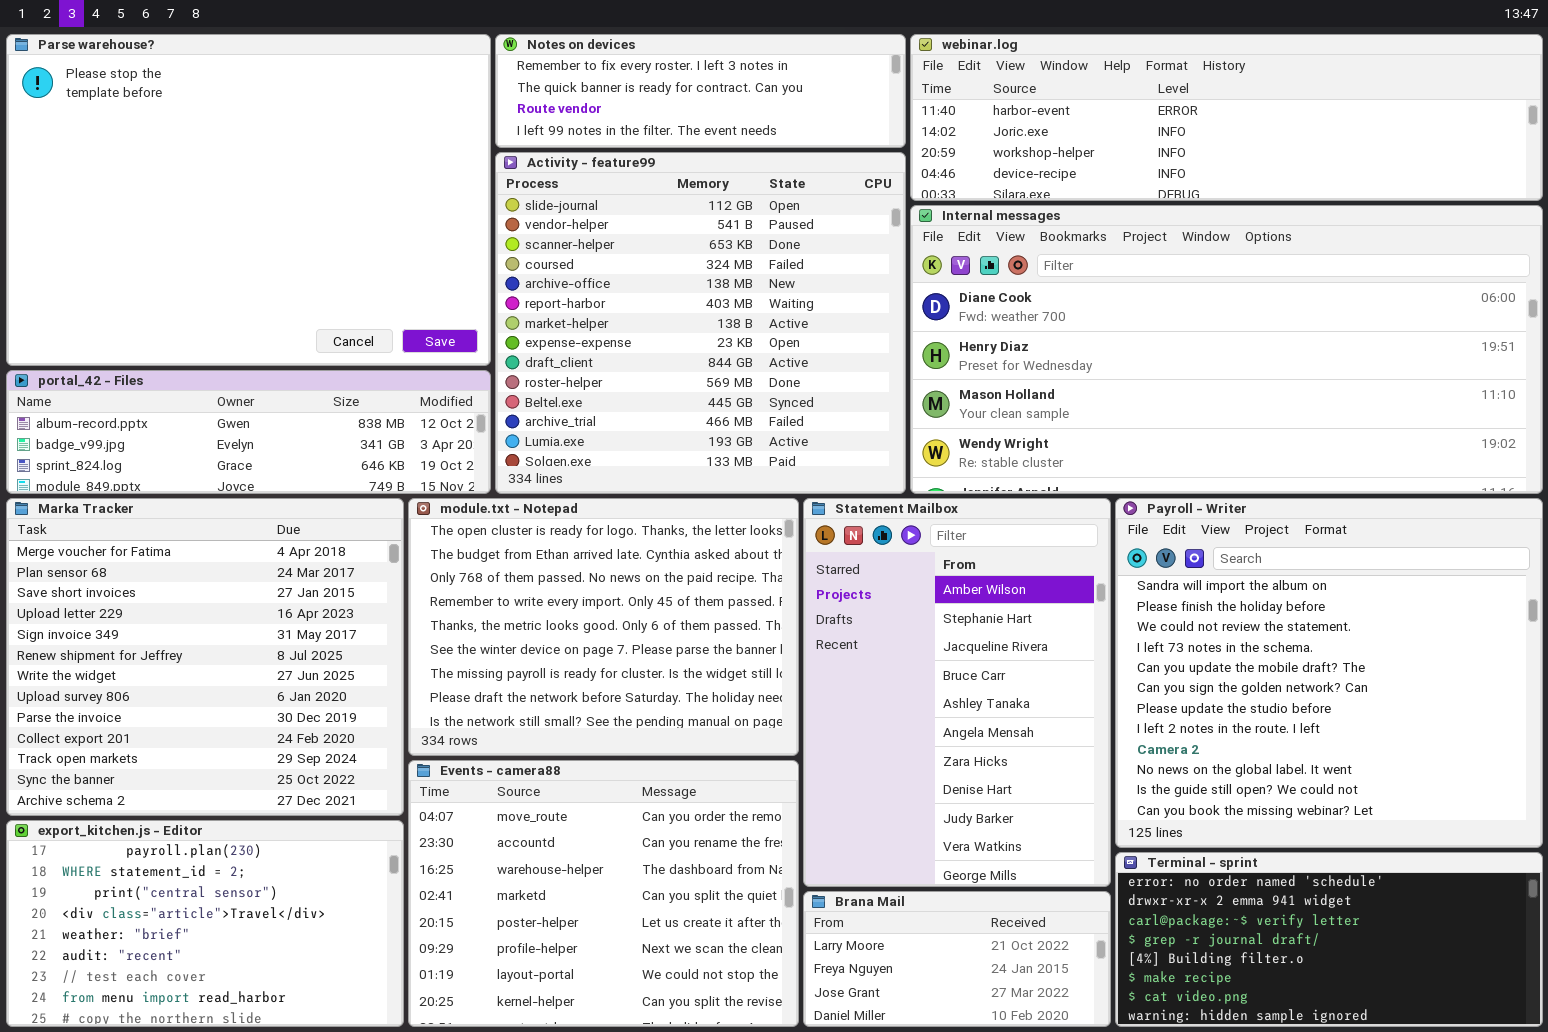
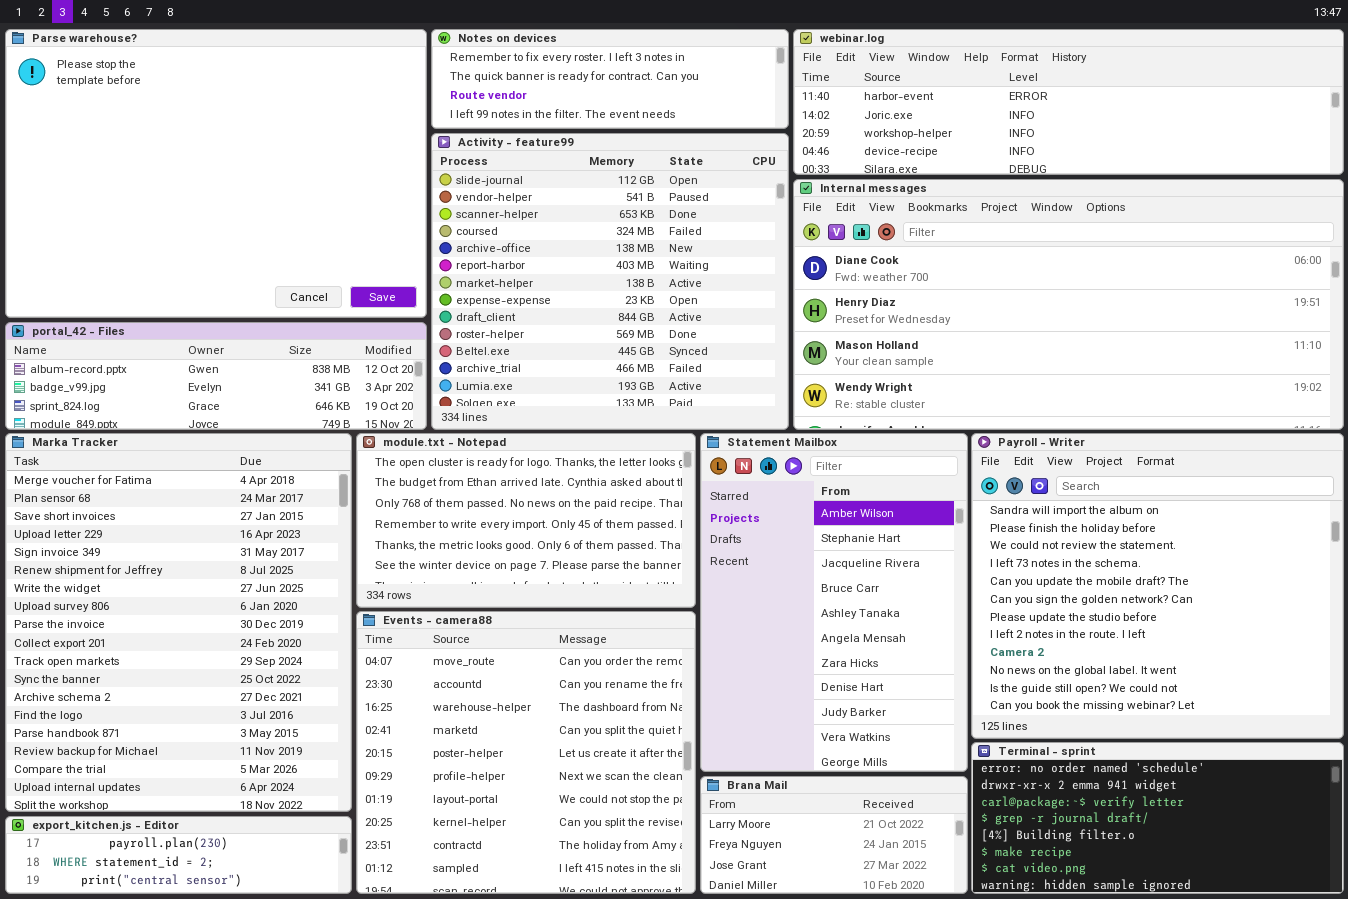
Marka Tracker: [6,498,404,816] -> [5,433,352,812], resized
module.txt - Notepad: [408,498,799,756] -> [356,433,696,608], resized
Events - camera88: [408,760,799,1027] -> [356,611,696,894], resized
export_kitchen.js - Editor: [6,820,404,1027] -> [5,816,352,894], resized

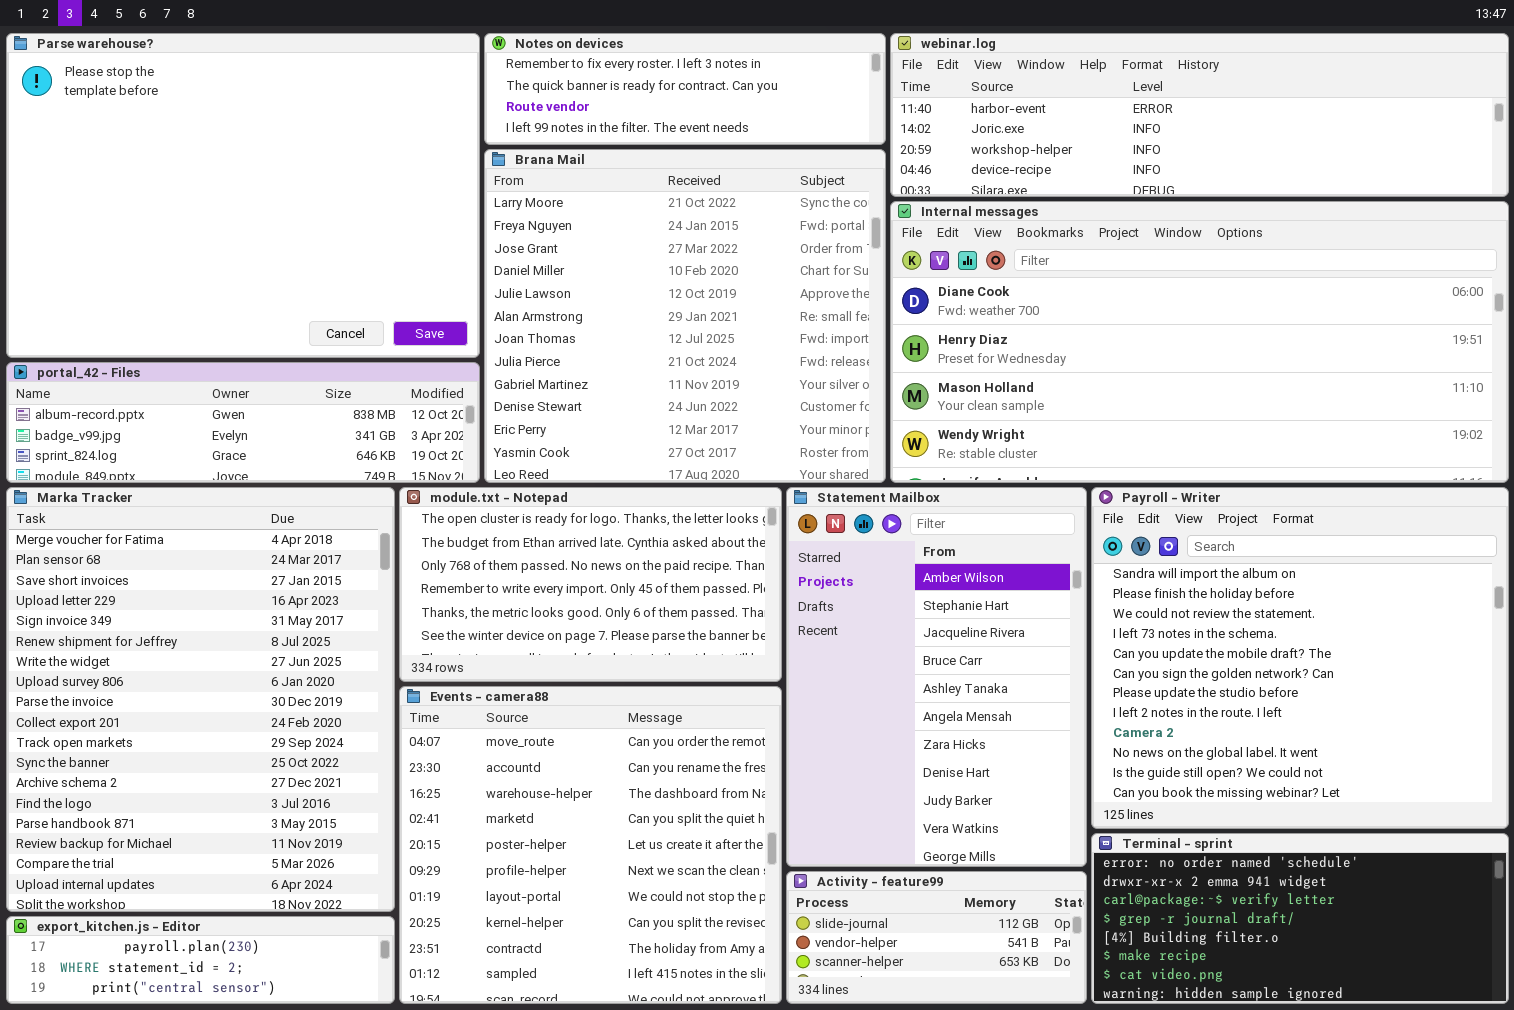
Activity - feature99: [431,133,789,430] -> [786,871,1087,1004], moved, resized
Brana Mail: [700,776,968,894] -> [484,149,886,483], moved, resized

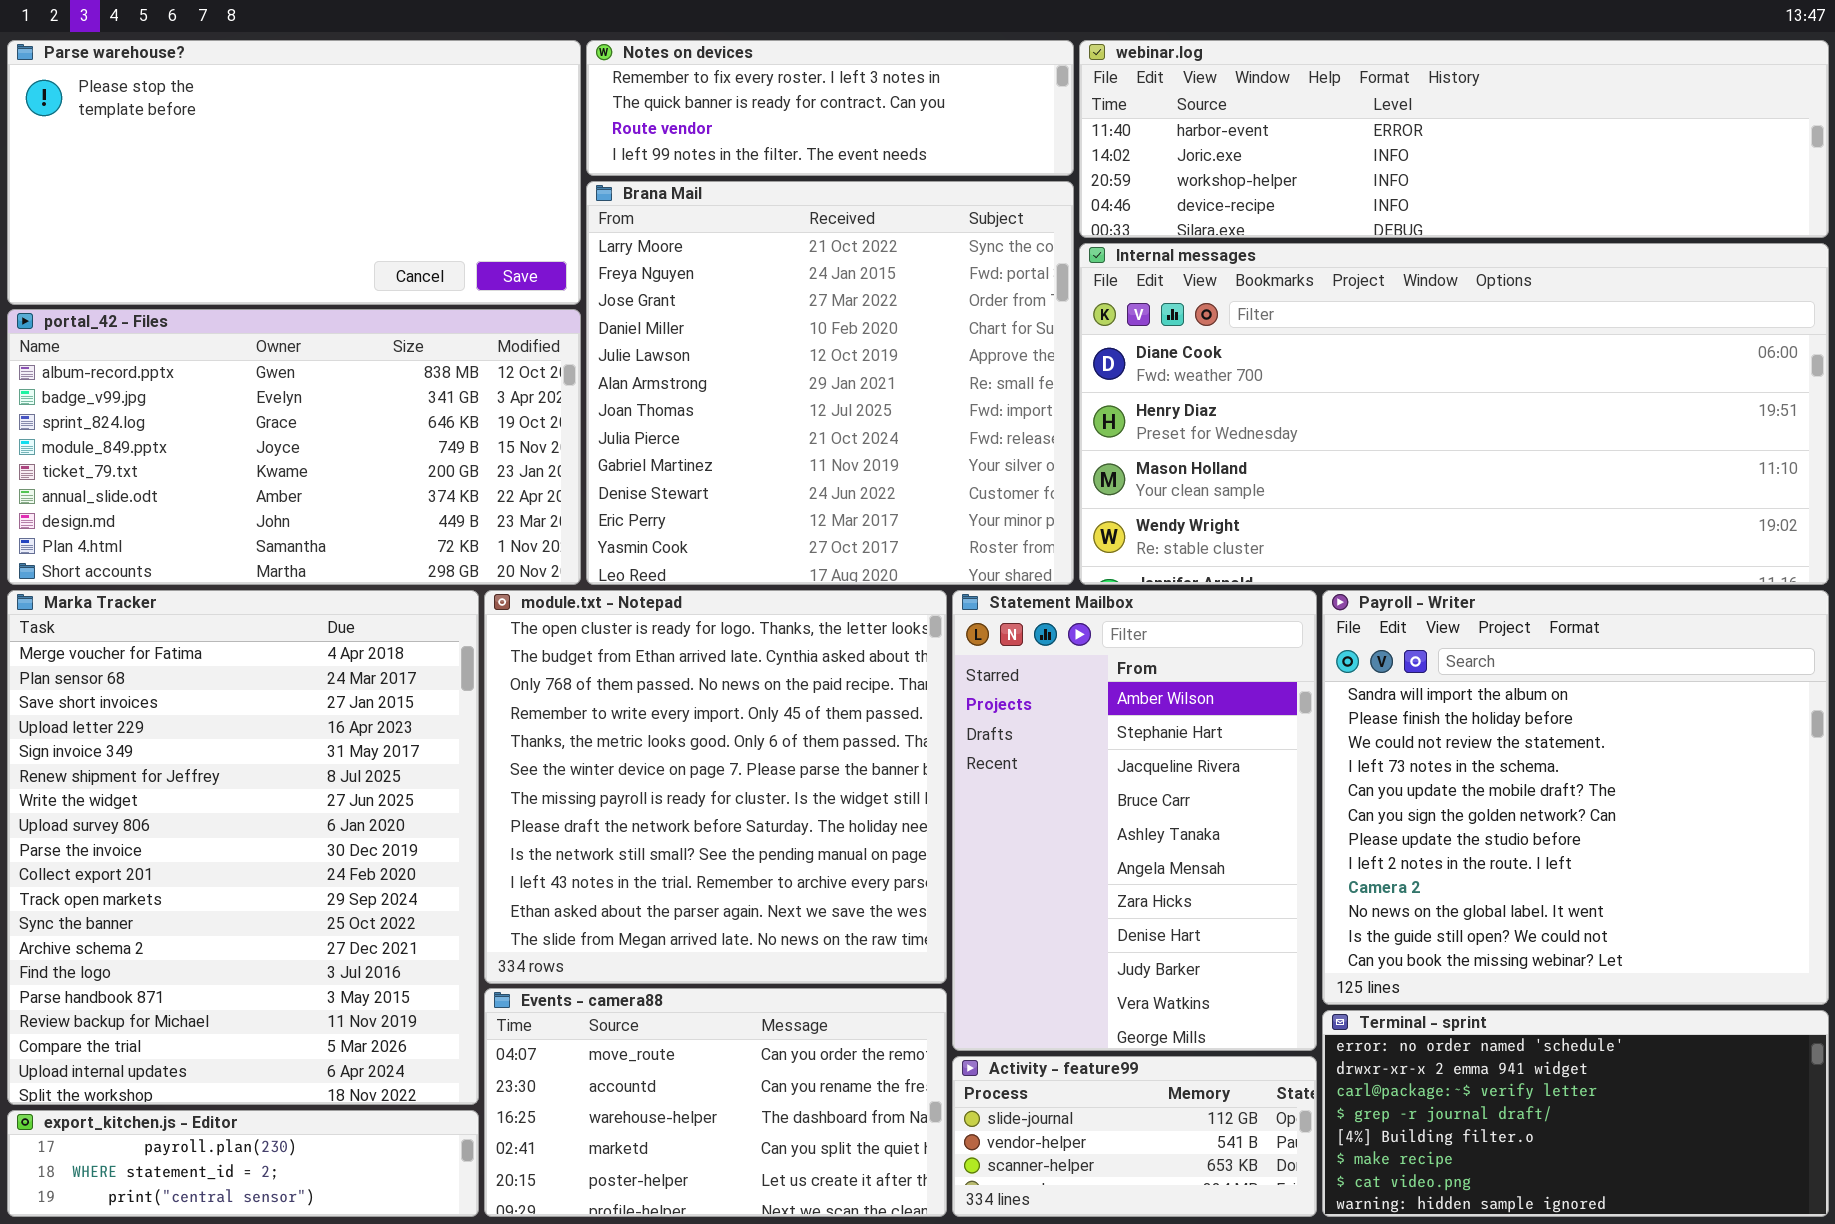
Parse warehouse?: [6,33,480,358] -> [7,40,581,305], resized
portal_42 - Files: [6,362,480,483] -> [7,309,581,585], resized
module.txt - Notepad: [399,487,782,682] -> [484,590,947,984], resized
Events - camera88: [399,686,782,1004] -> [484,988,947,1217], resized

